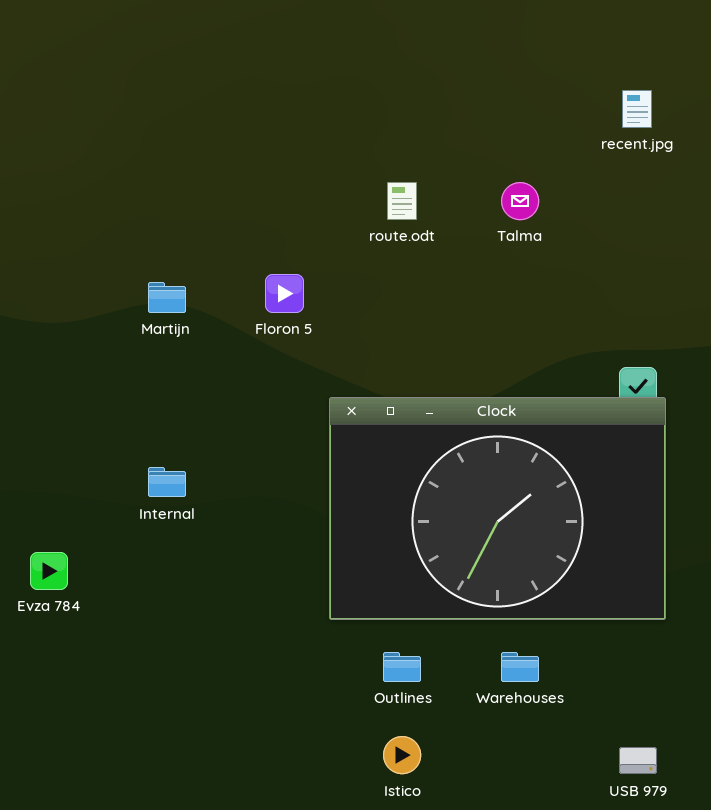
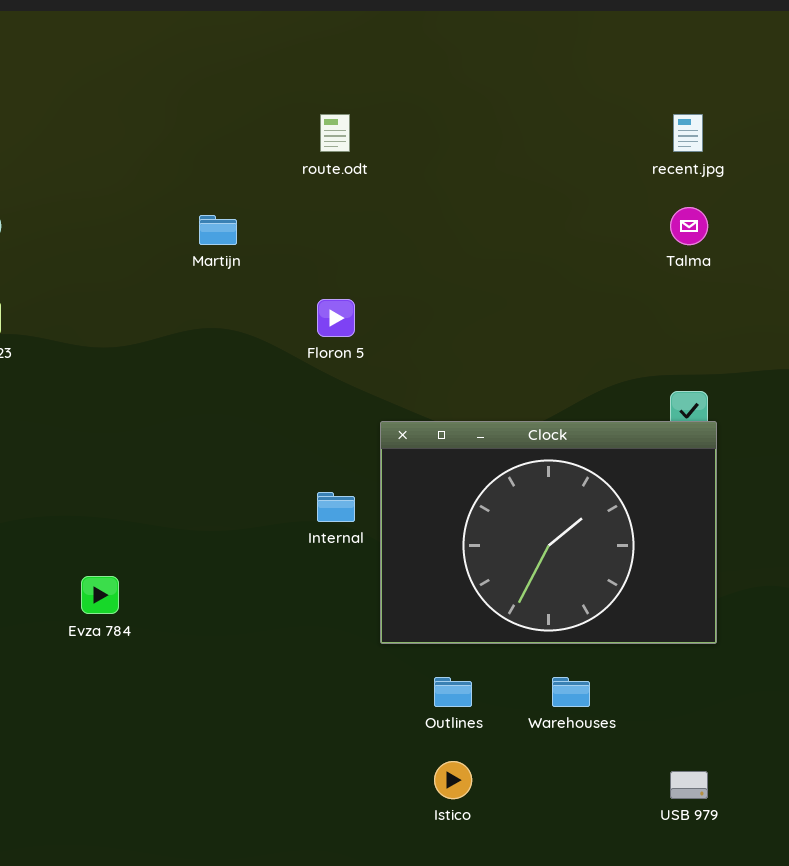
route.odt: [387,182,417,220] -> [320,114,350,152], moved
Talma: [501,182,539,220] -> [670,207,708,245], moved
Martijn: [148,282,186,313] -> [199,215,237,245], moved
Internal: [148,467,186,497] -> [317,492,355,522], moved

